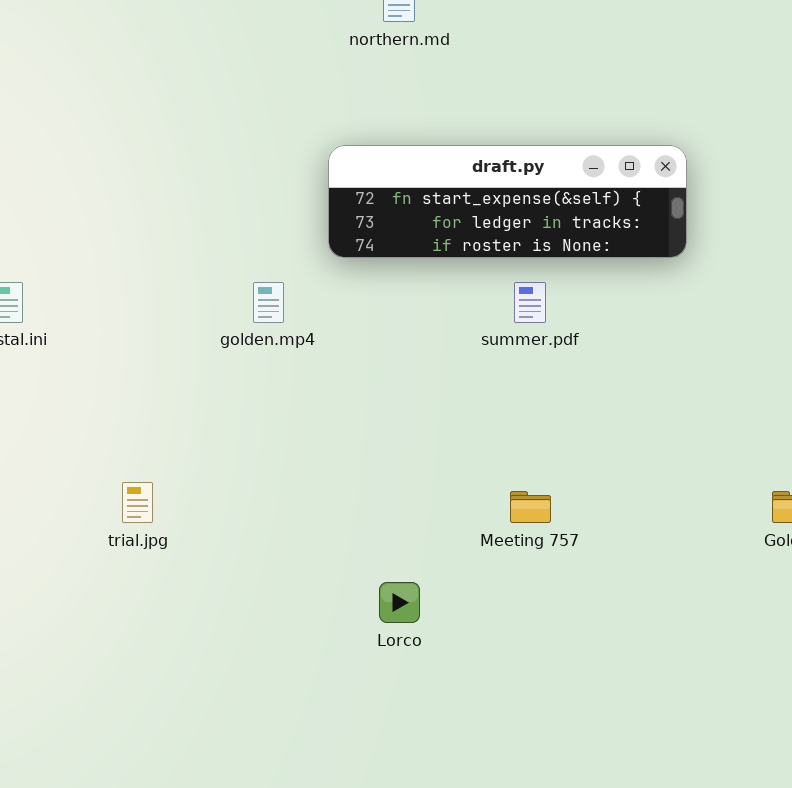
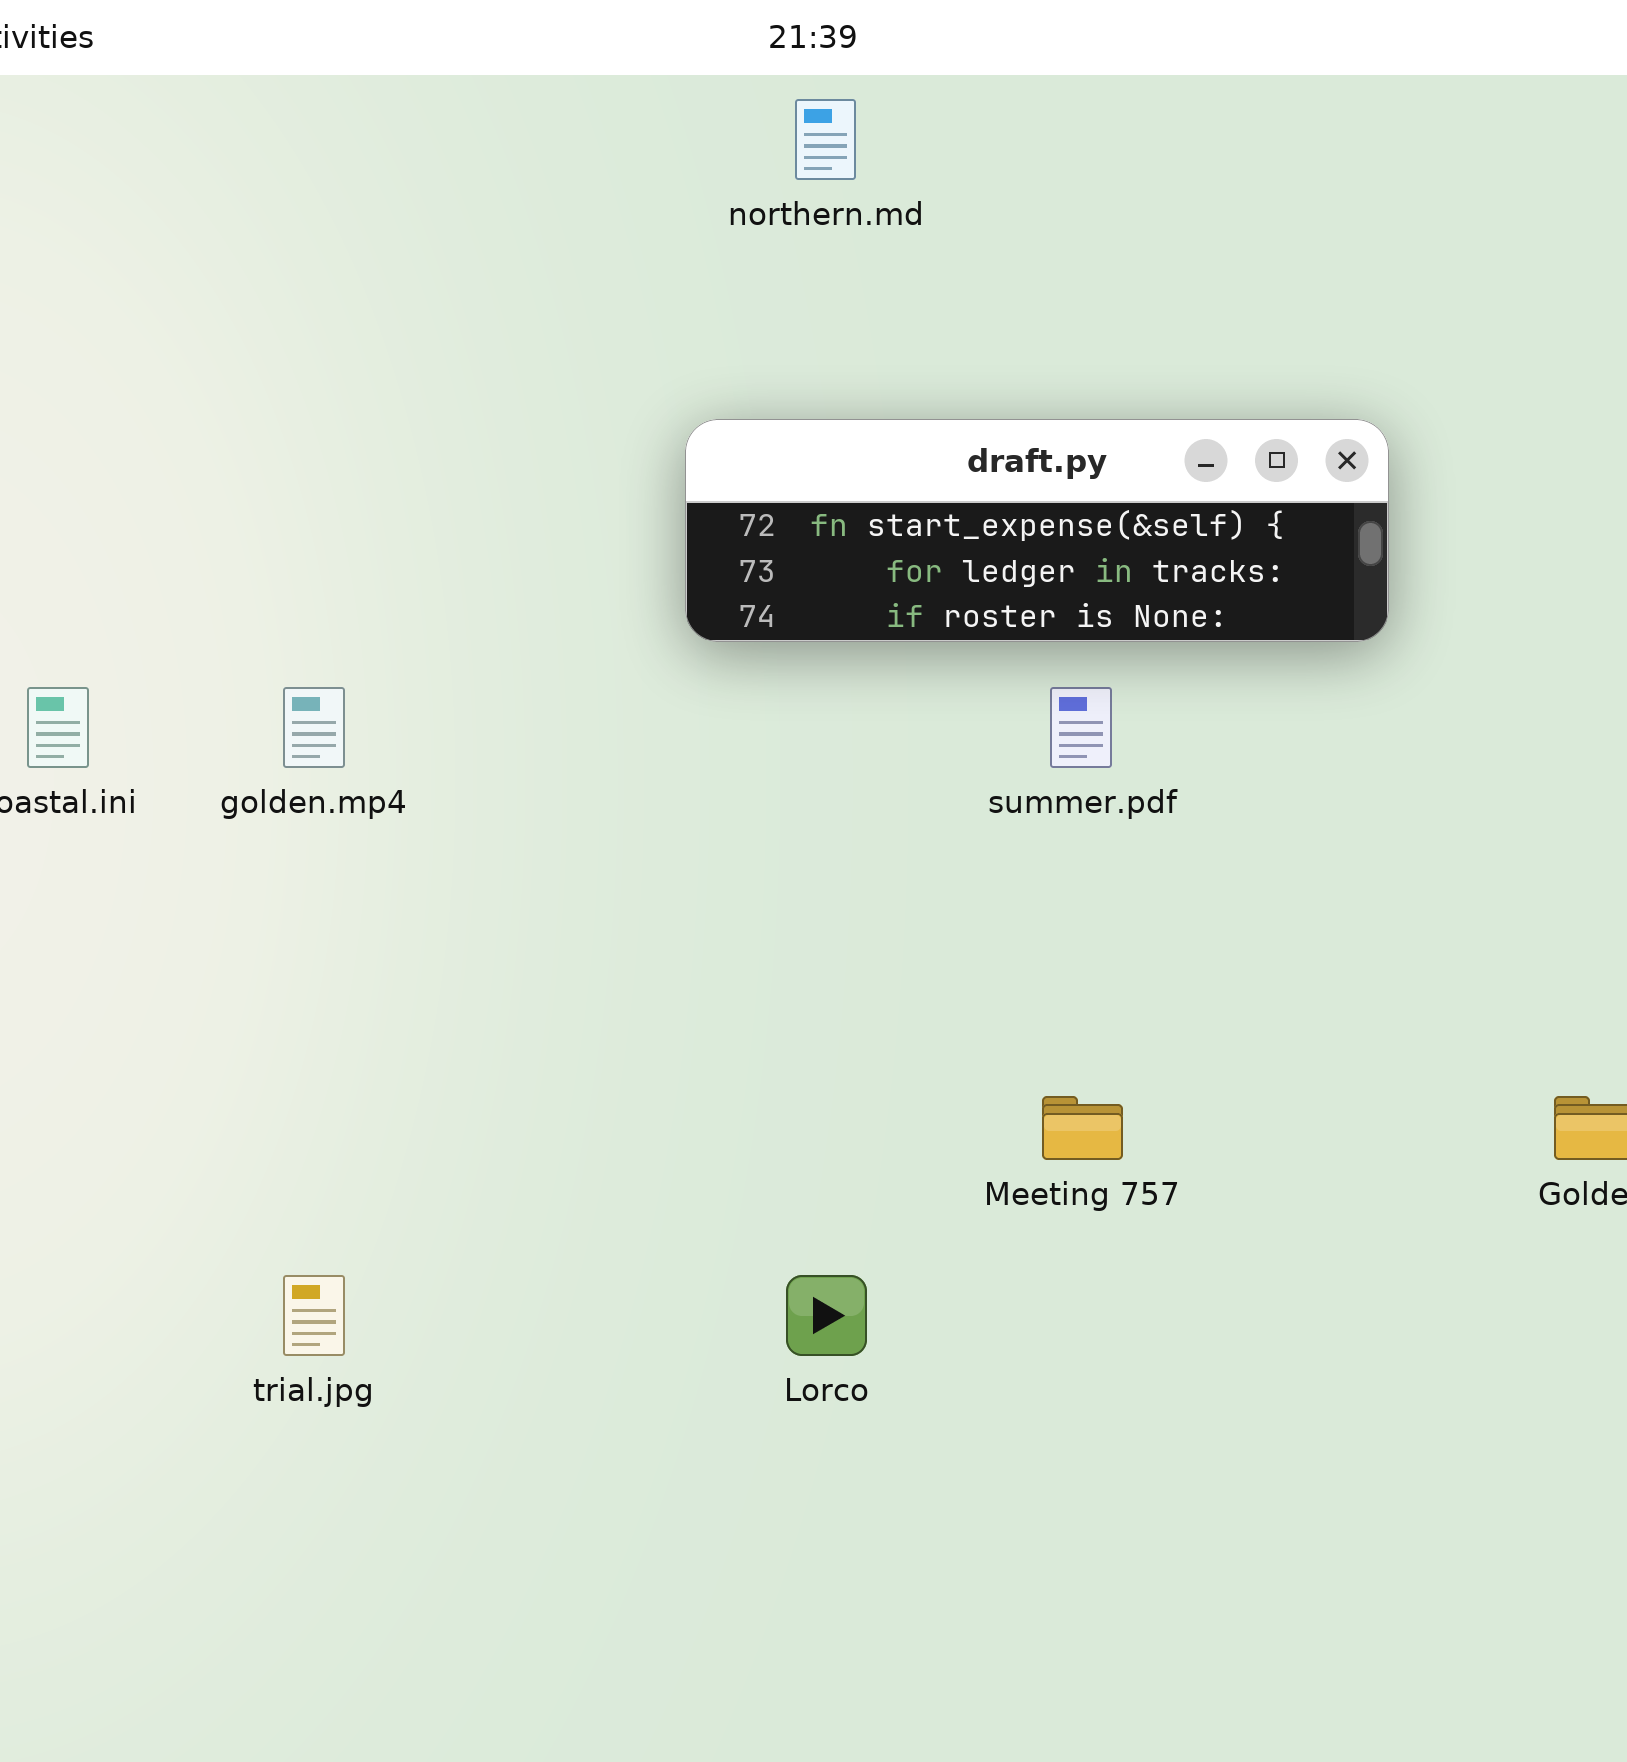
golden.mp4: [253,282,284,323] -> [283,687,345,768], moved
trial.jpg: [122,482,153,523] -> [283,1275,345,1356], moved

